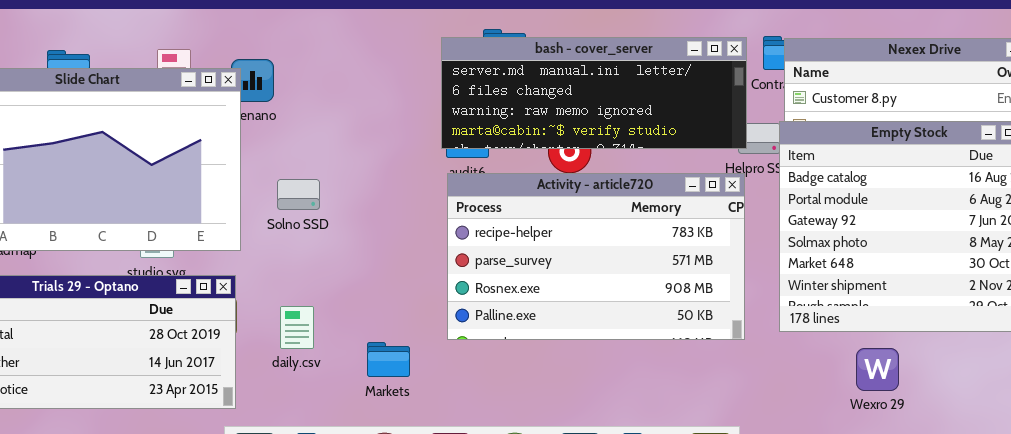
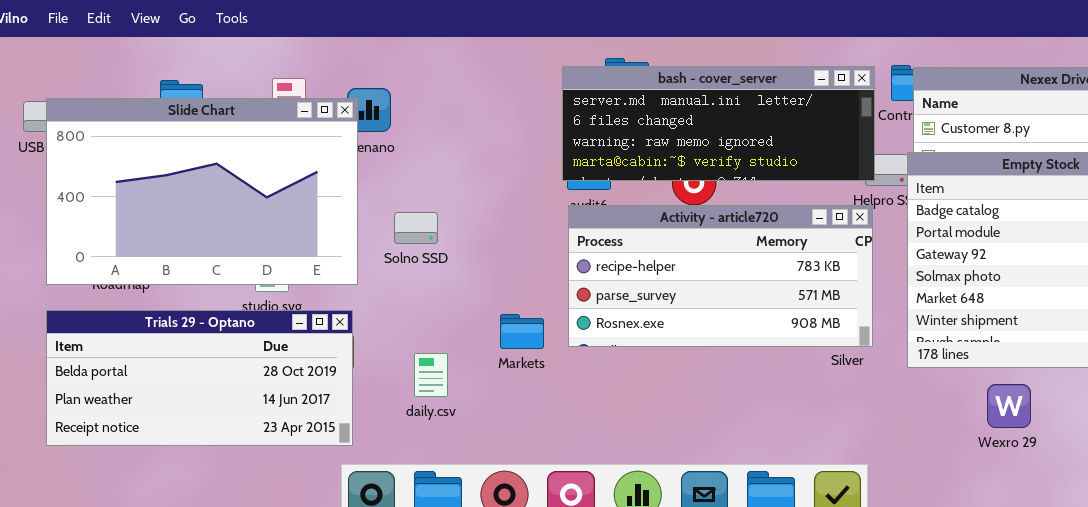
Activity - article720: [447,173,745,340] -> [568,205,873,347], resized
daily.csv: [280,306,314,349] -> [414,353,448,397], moved
Markets: [367,342,410,377] -> [500,314,544,349], moved

